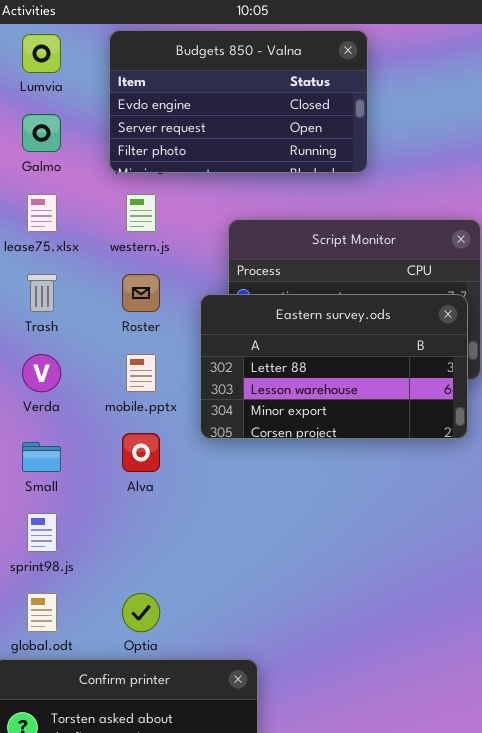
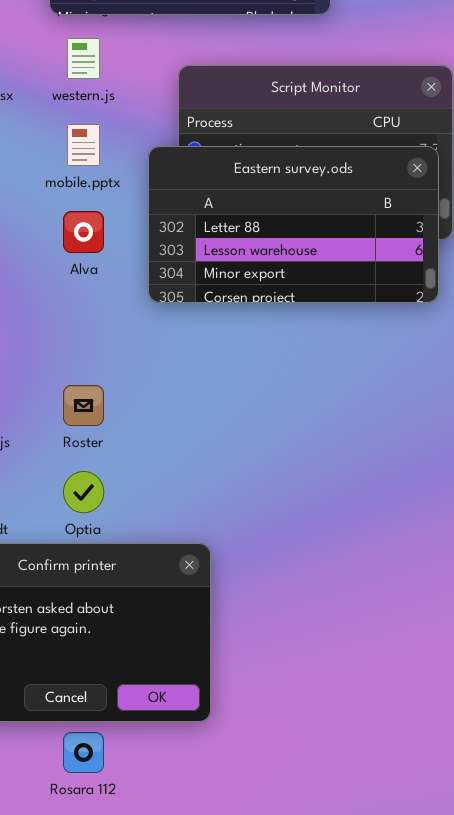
Roster: [122,274,160,312] -> [63,385,104,426], moved
mobile.pptx: [126,354,156,392] -> [67,124,100,166], moved
Alva: [122,433,160,472] -> [63,211,104,253], moved

